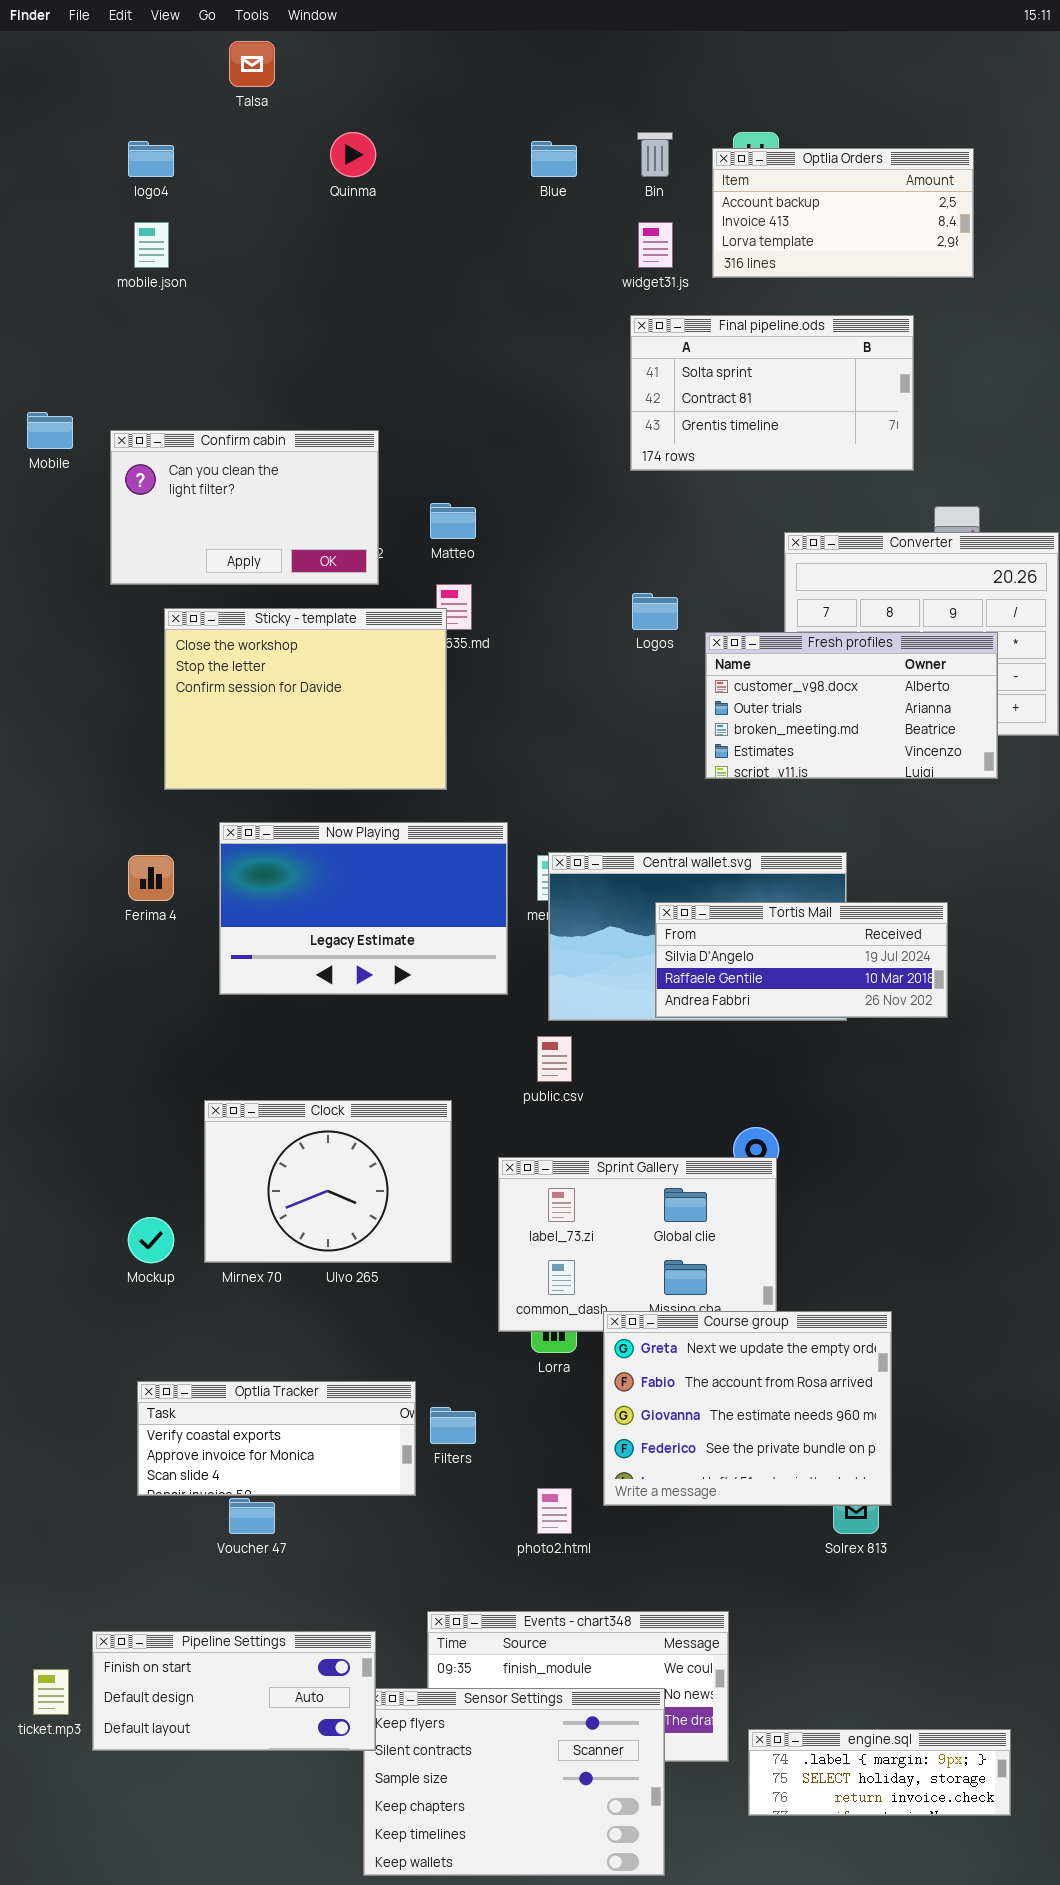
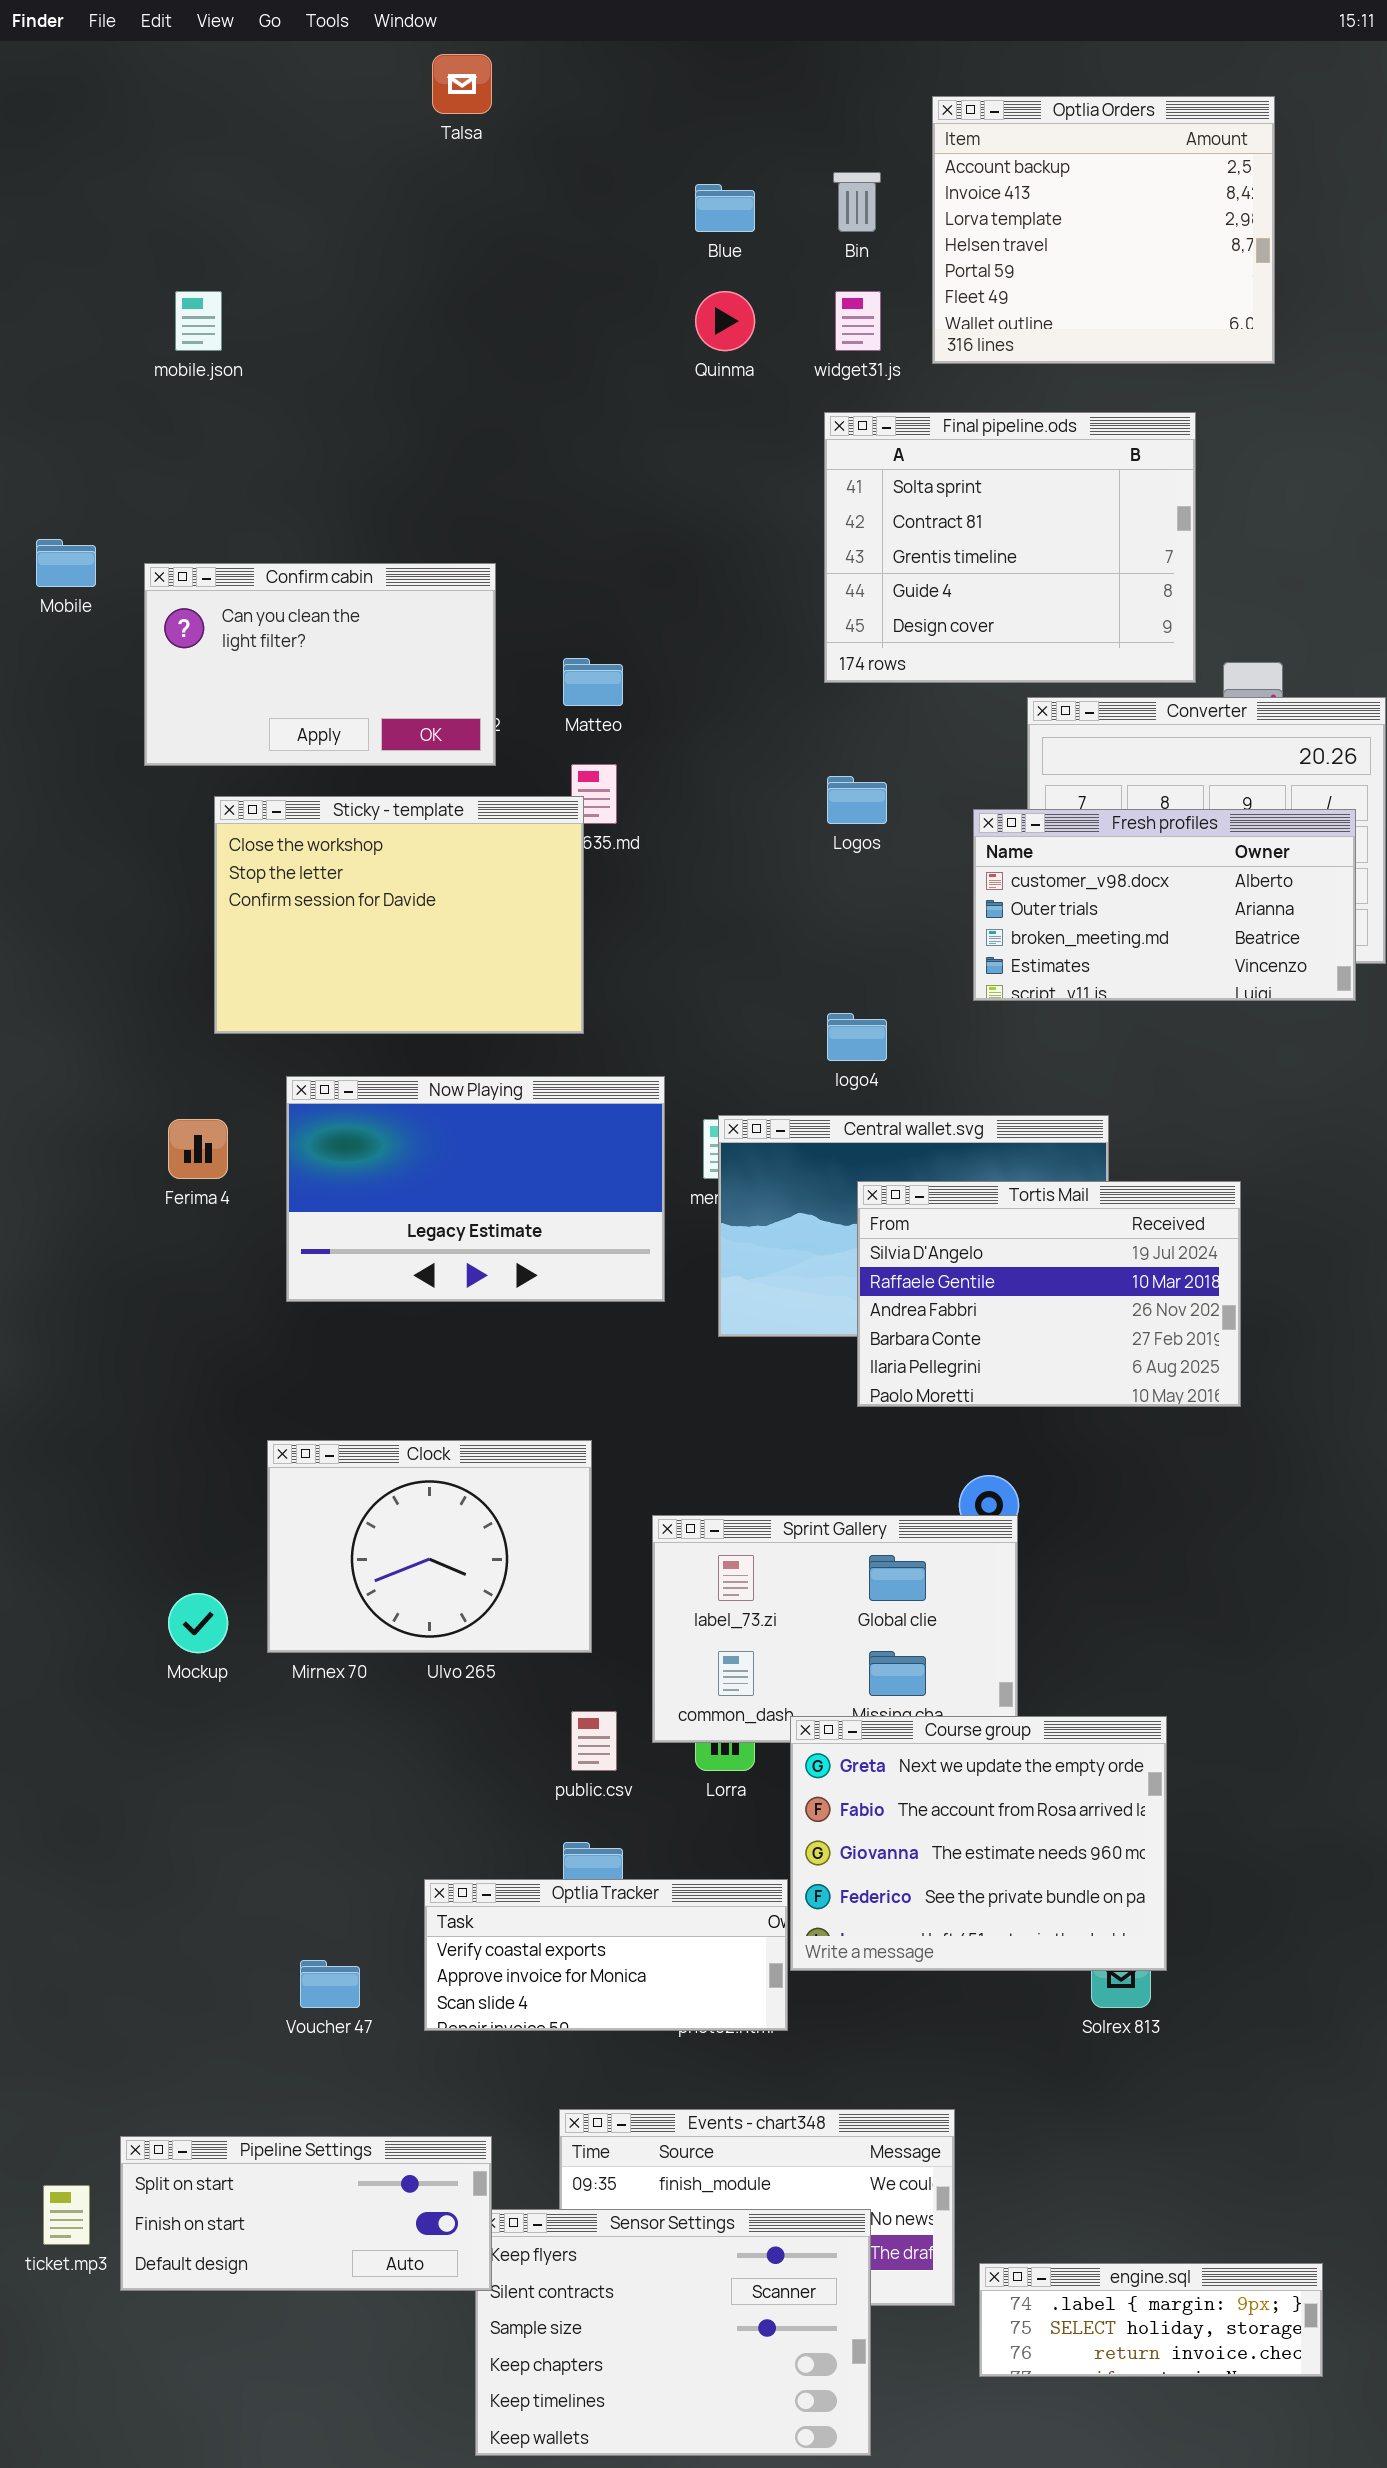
Talsa: [229,41,275,87] -> [432,54,492,114], moved
Quinma: [330,132,376,177] -> [695,291,755,351], moved
logo4: [128,141,174,177] -> [827,1013,887,1061], moved
Optlia Orders: [712,148,974,278] -> [932,96,1275,364], resized
Final pipeline.ods: [630,315,914,471] -> [824,412,1196,683], resized
Fresh profiles: [705,632,998,779] -> [973,809,1356,1001], moved
Tortis Mail: [655,902,948,1018] -> [857,1181,1241,1407], resized
public.csv: [537,1036,572,1082] -> [571,1711,617,1771], moved
Optlia Tracker: [137,1381,416,1496] -> [424,1879,788,2031], moved
Pipeline Settings: [92,1631,376,1751] -> [120,2136,492,2291], scrolled up 1 row

